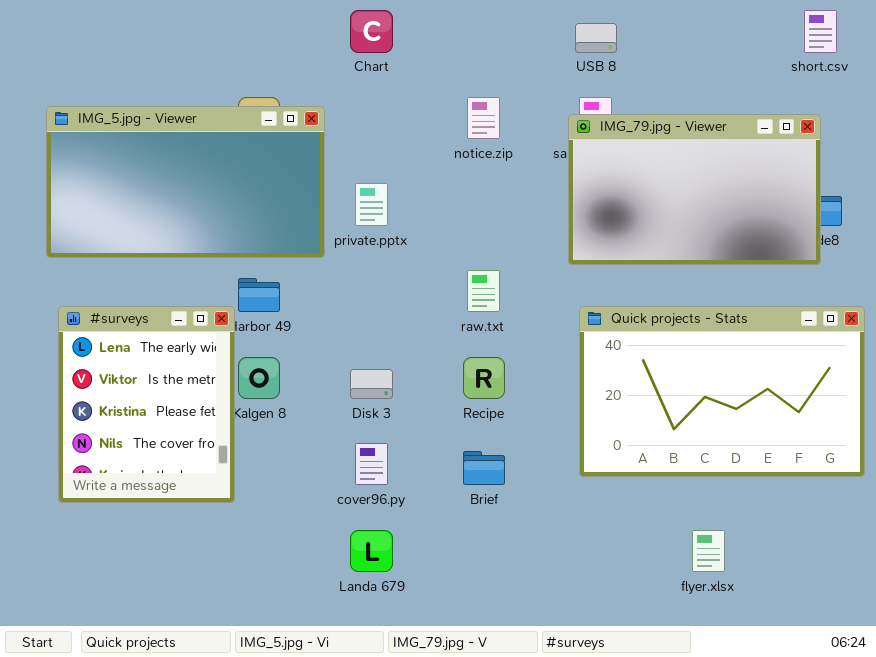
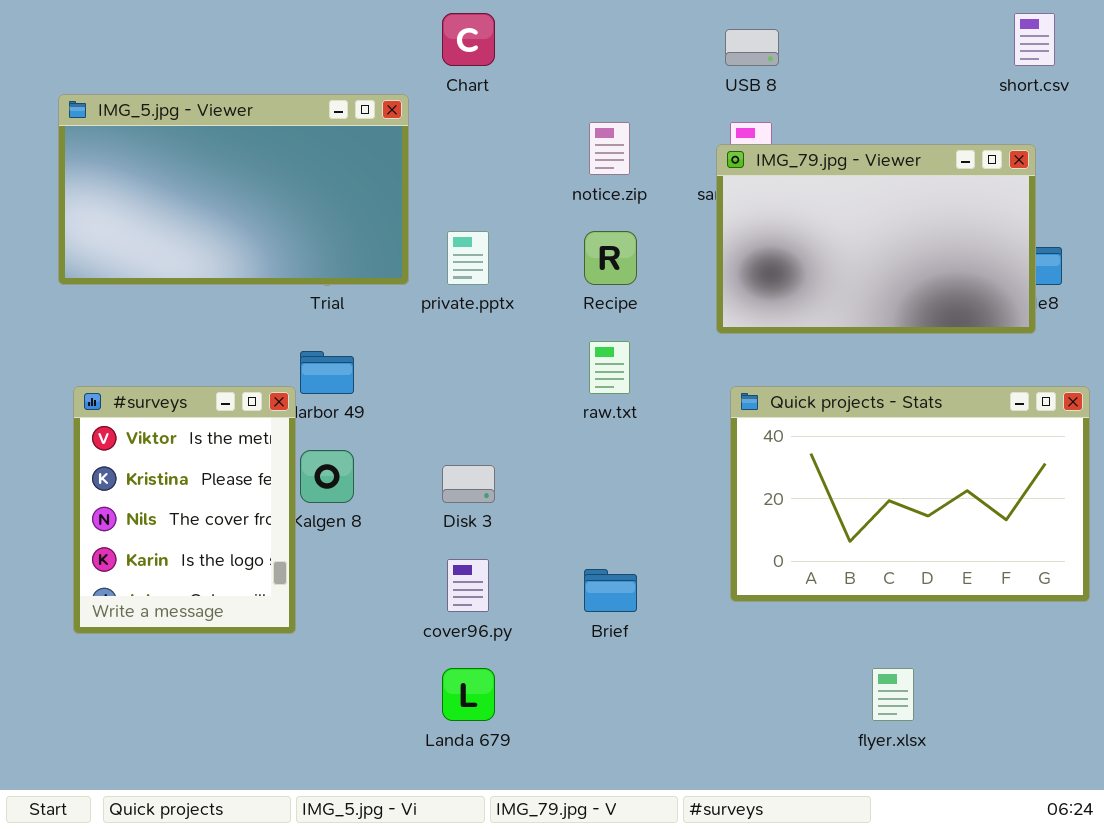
IMG_5.jpg - Viewer: [46,106,325,258] -> [58,94,409,285], moved
#surveys: [58,306,235,503] -> [73,386,296,634], scrolled down 1 row
Recipe: [463,357,505,399] -> [584,231,637,285], moved

